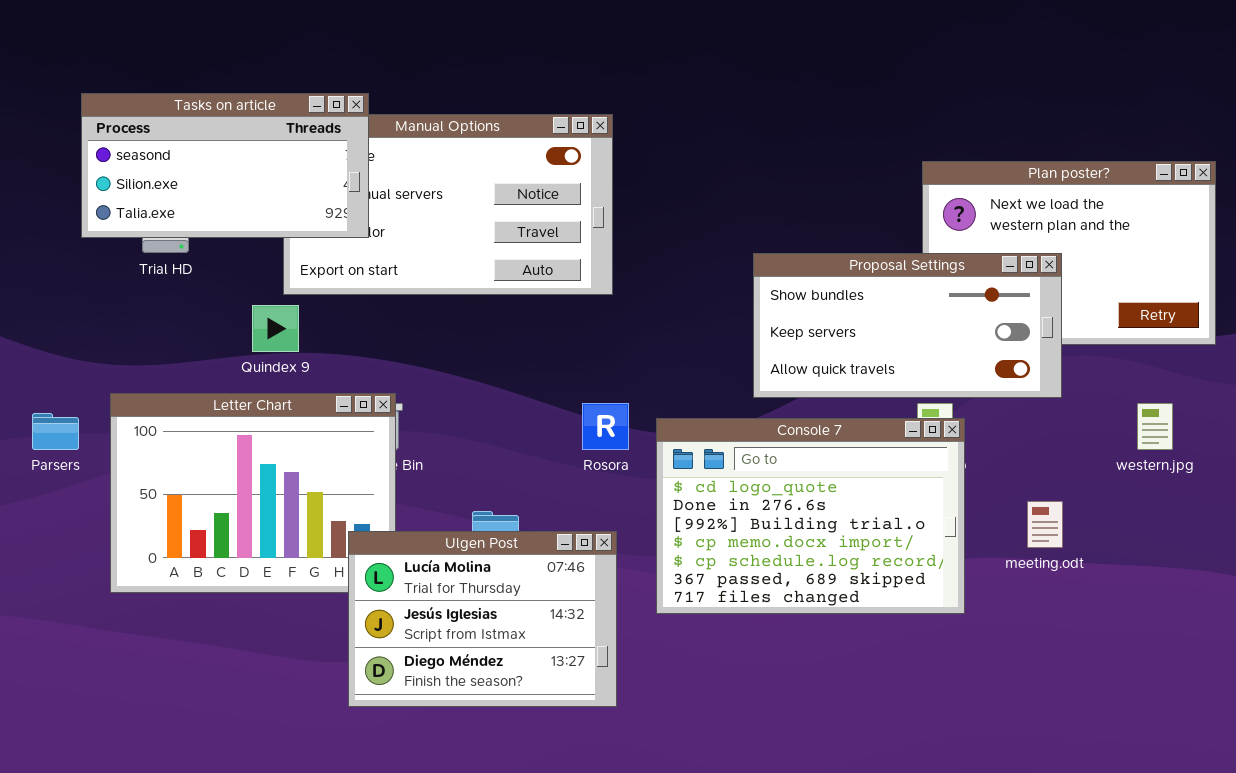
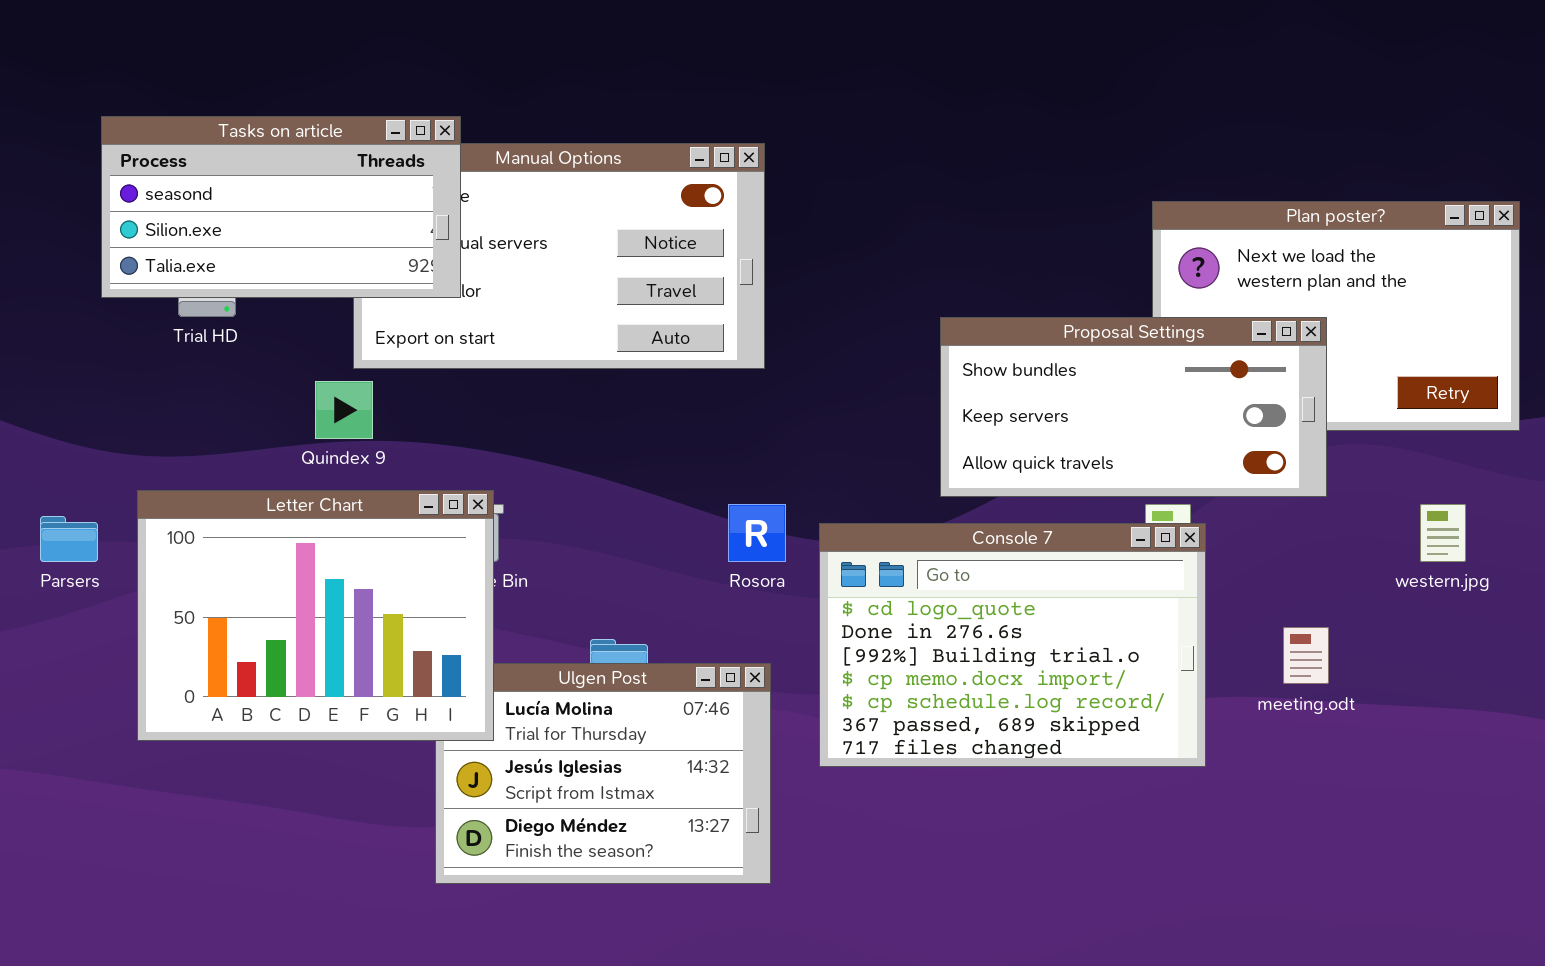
Letter Chart: [110,393,396,593] -> [137,490,494,741], raised

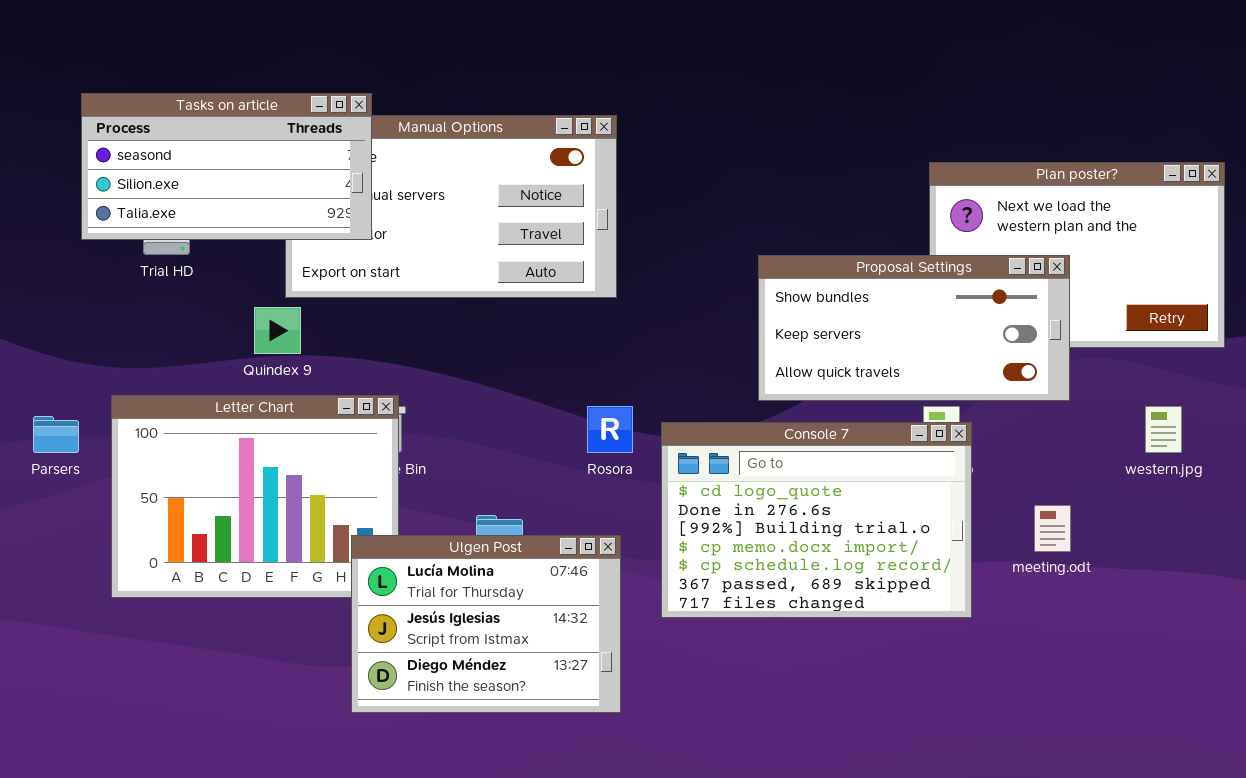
Ulgen Post: [435,663,771,884] -> [351,535,621,713], raised

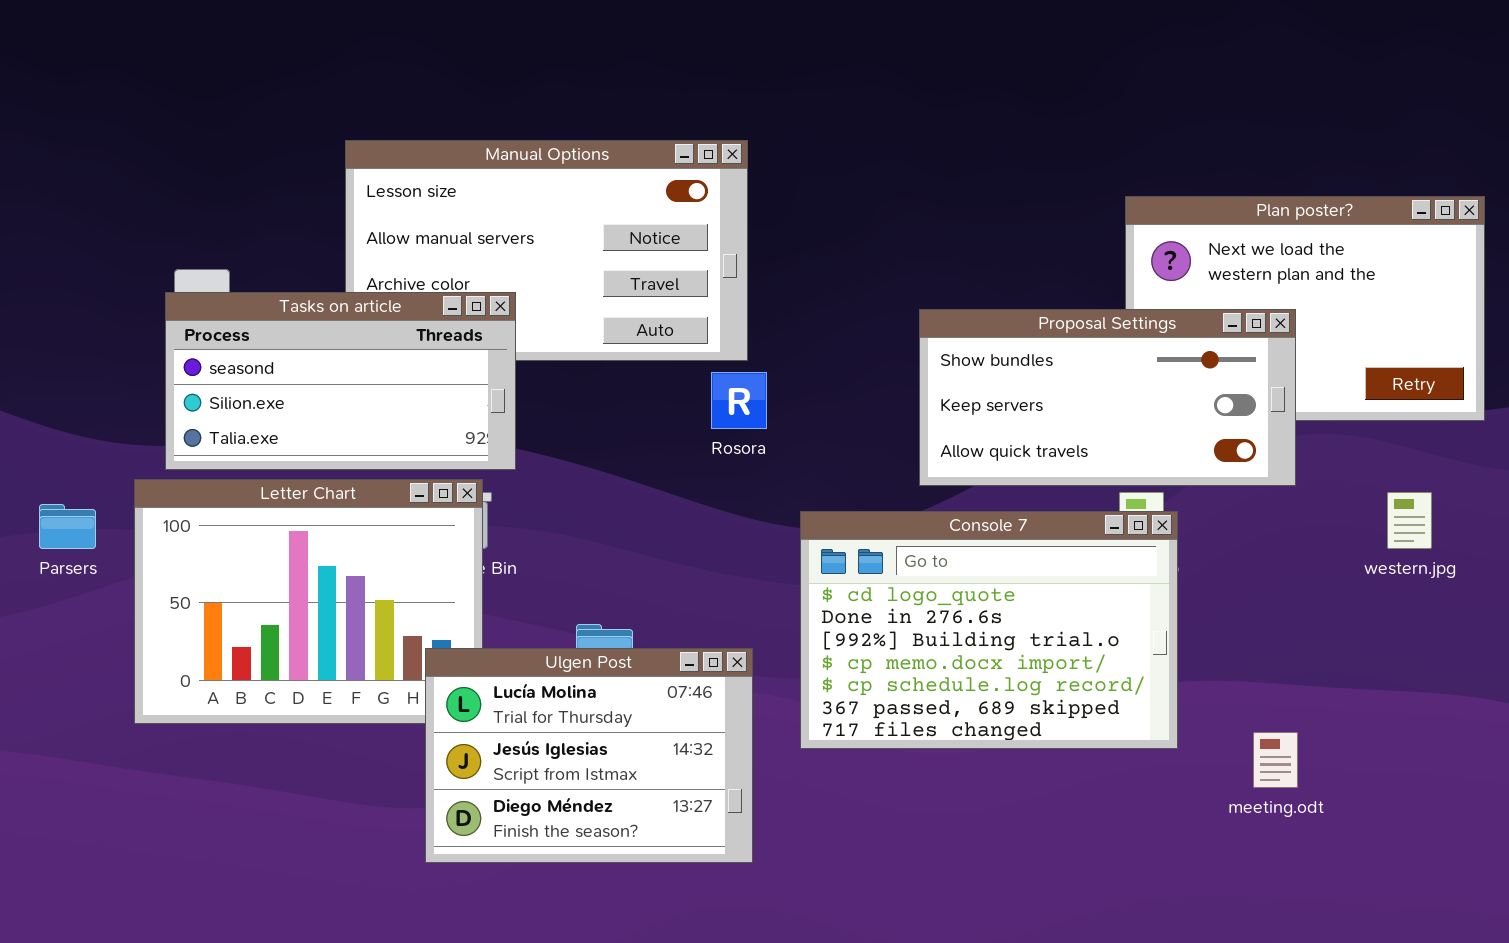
Tasks on article: [81,93,372,240] -> [165,292,516,470], moved
Rosora: [587,406,633,453] -> [711,372,767,429], moved
meeting.odt: [1034,505,1071,552] -> [1253,732,1298,788], moved

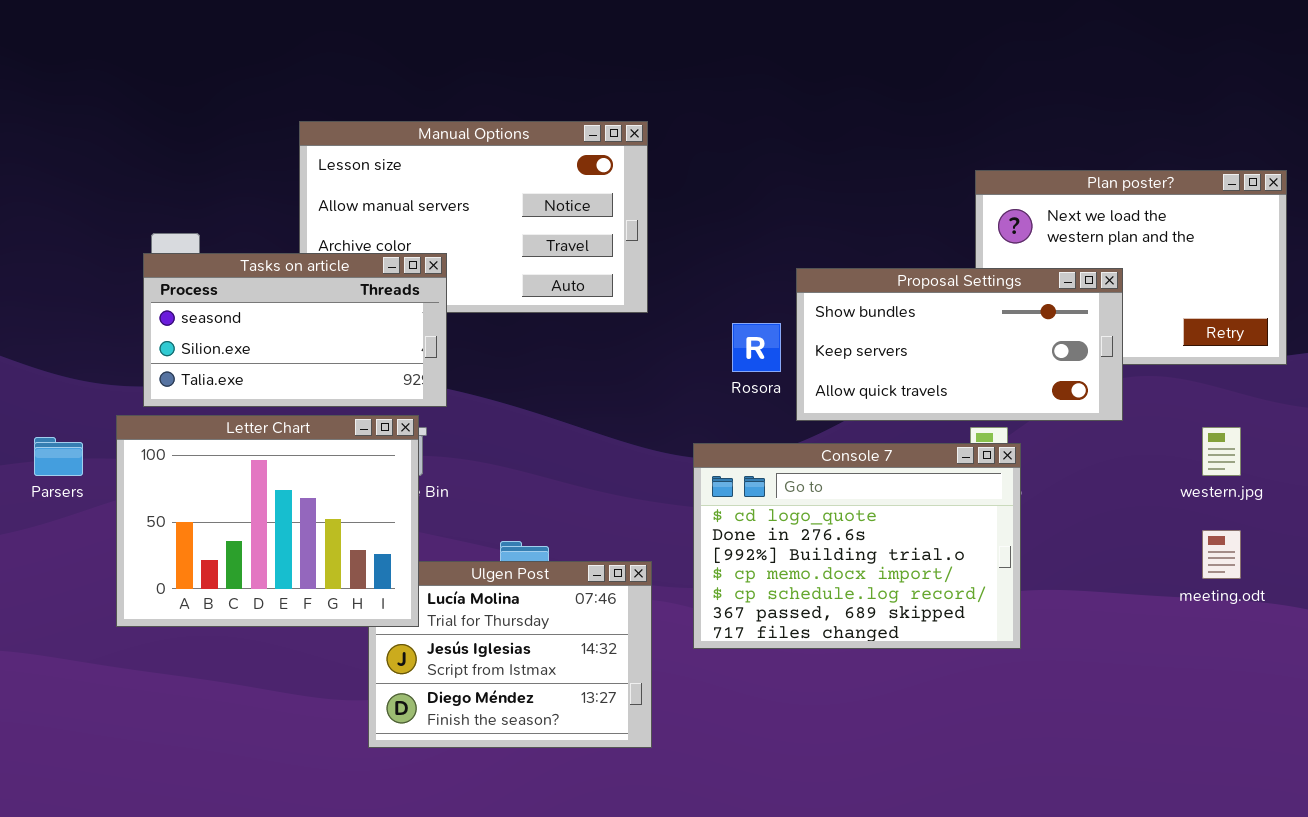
Rosora: [711,372,767,429] -> [732,323,781,372], moved
Letter Chart: [134,479,483,724] -> [116,415,419,627], raised
meeting.odt: [1253,732,1298,788] -> [1202,530,1241,579], moved

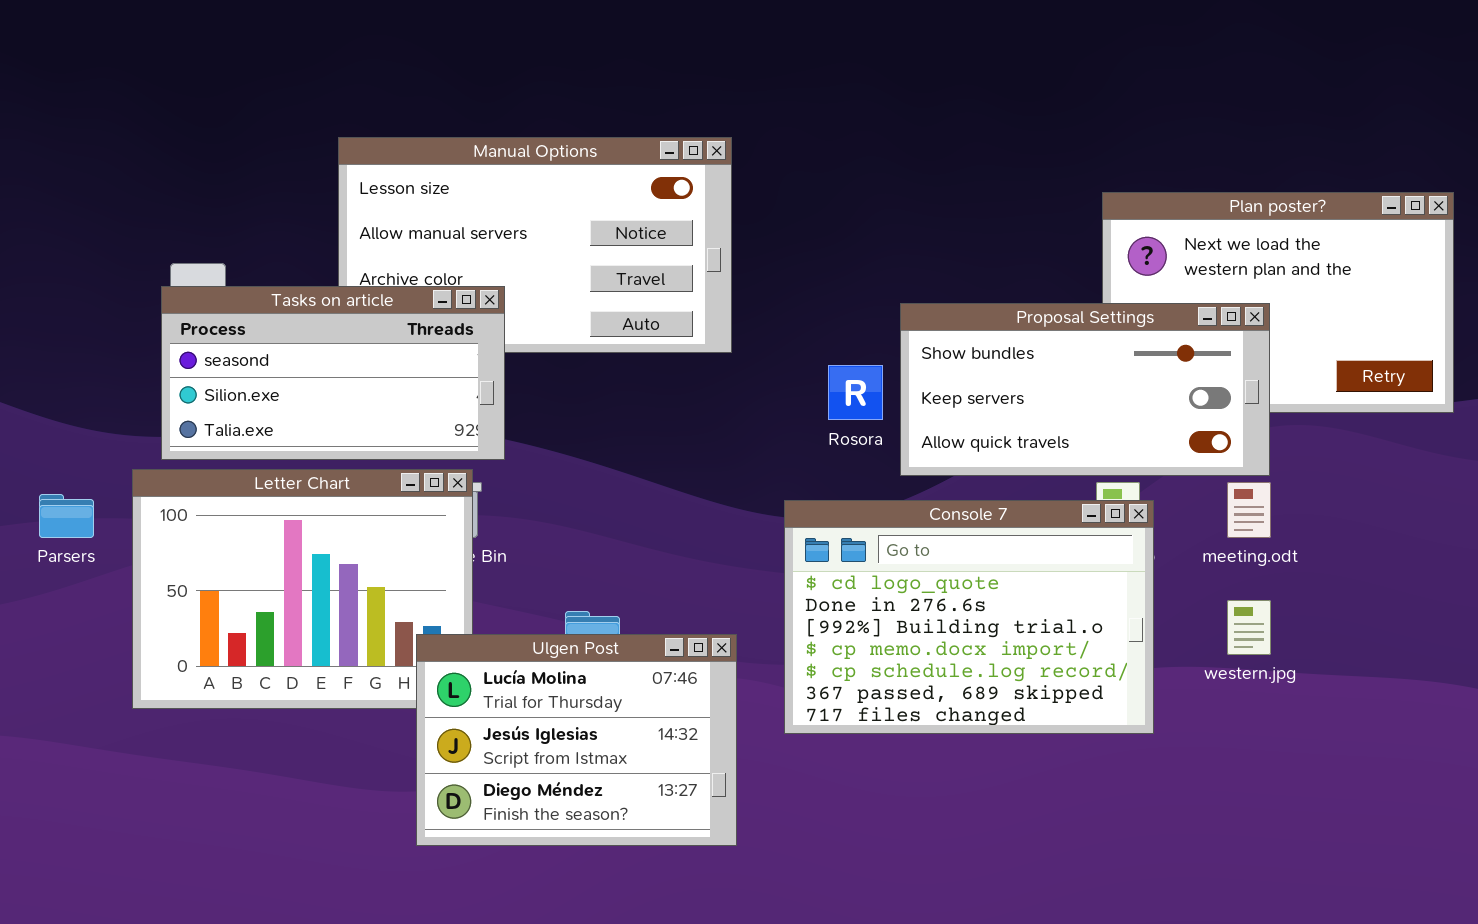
western.jpg: [1202,427,1241,476] -> [1227,600,1271,655], moved
meeting.odt: [1202,530,1241,579] -> [1227,482,1271,538], moved
Ulgen Post: [368,561,652,748] -> [416,634,737,846], raised

